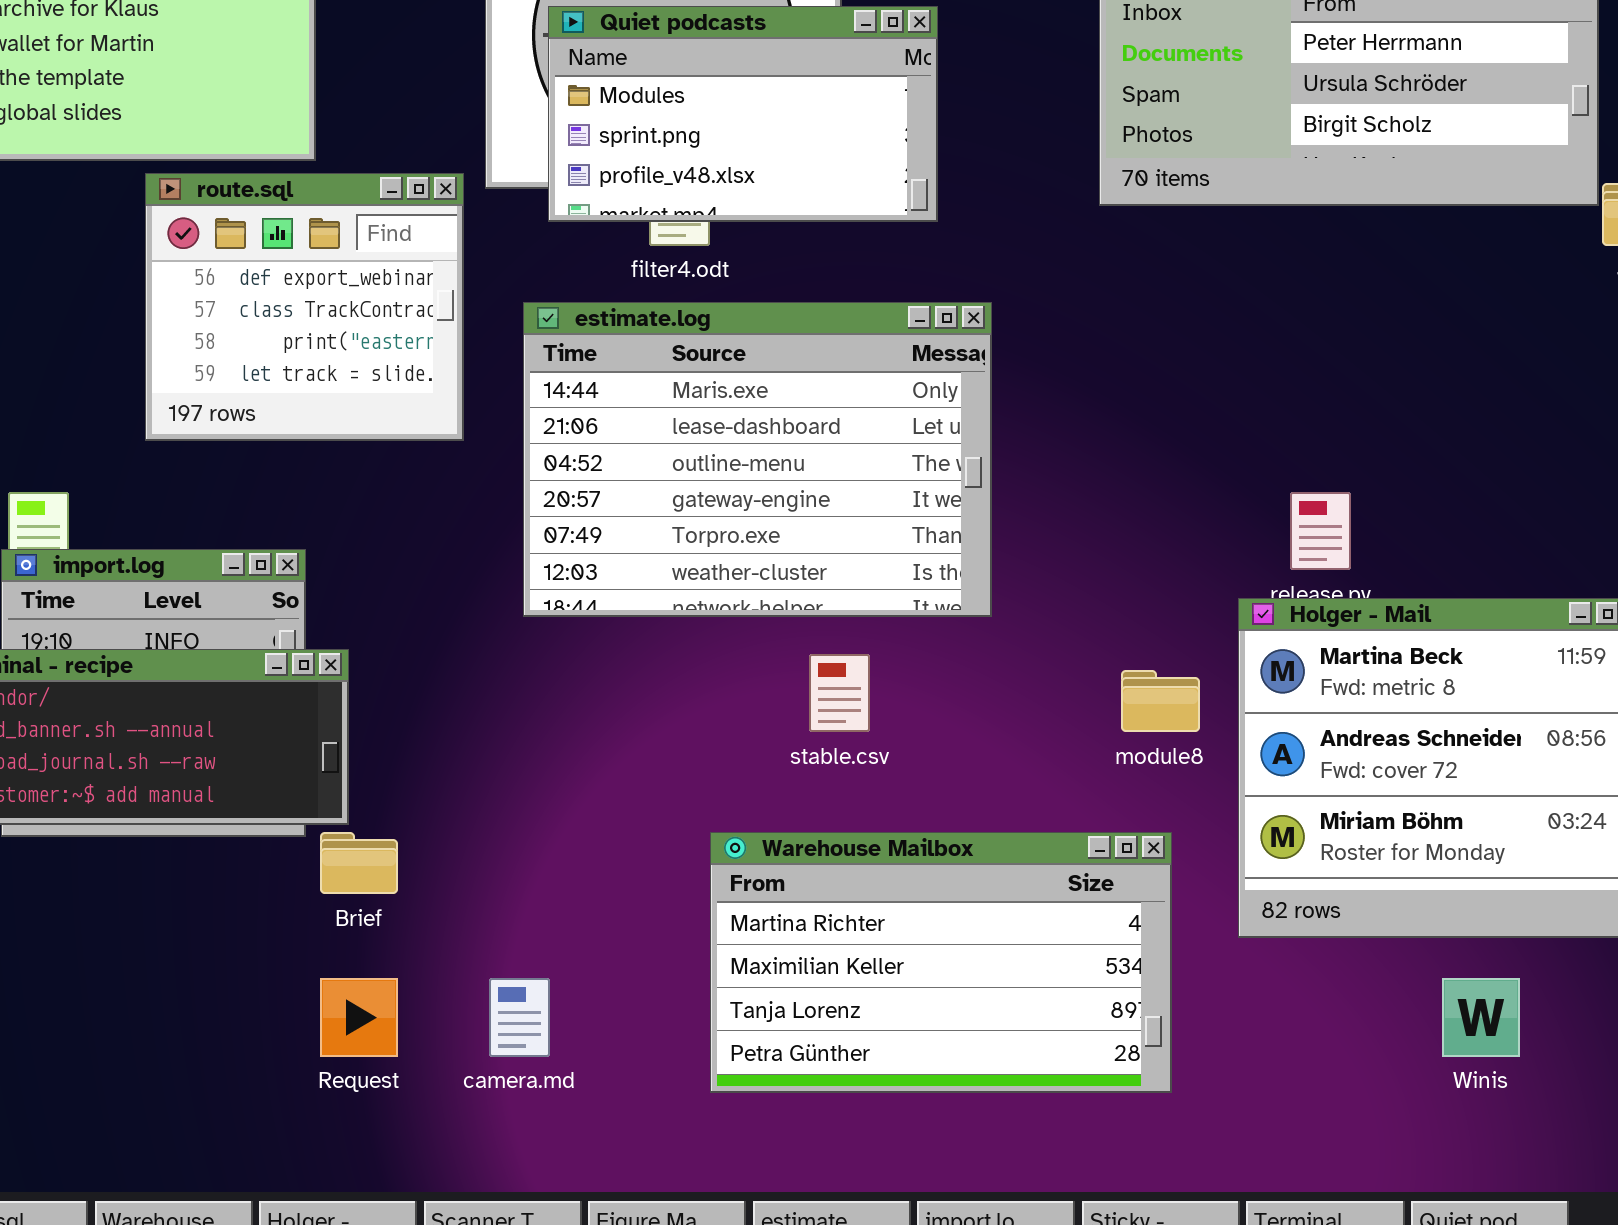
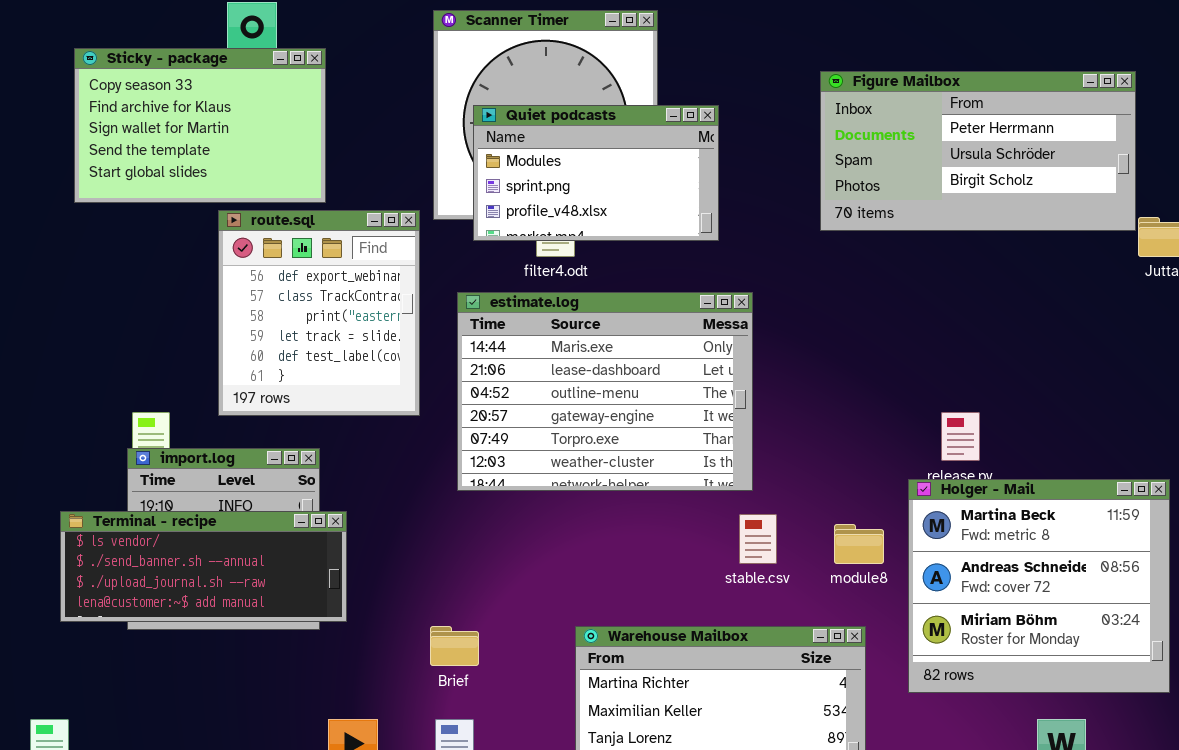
route.sql: [145,173,464,441] -> [218,210,420,416], resized
stable.csv: [809,654,870,732] -> [739,514,777,564], moved
Brief: [320,832,398,894] -> [430,626,479,666], moved

